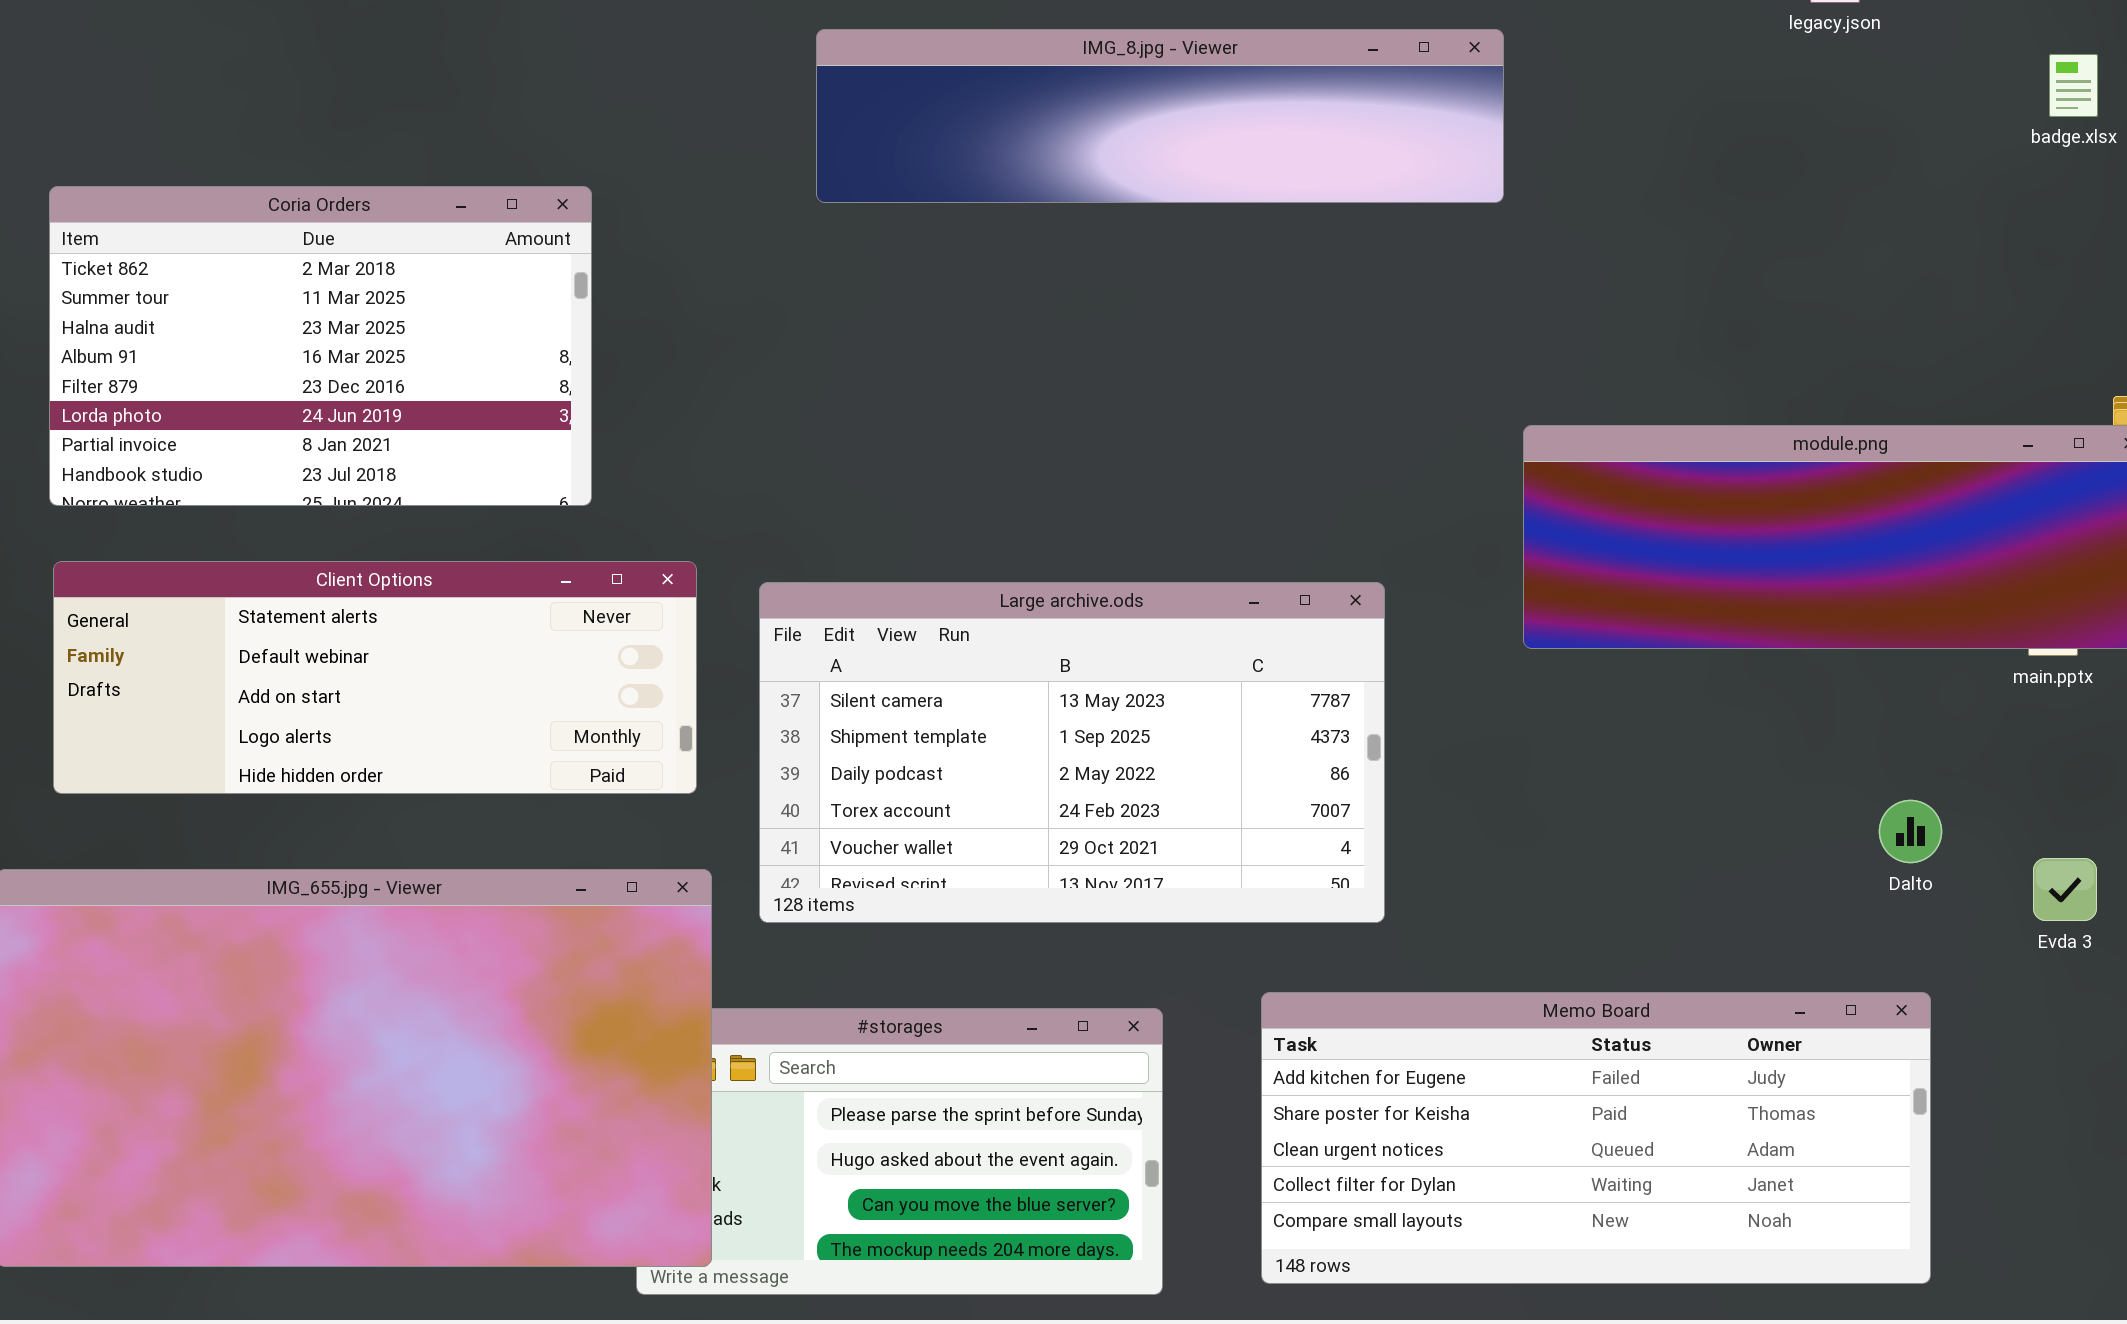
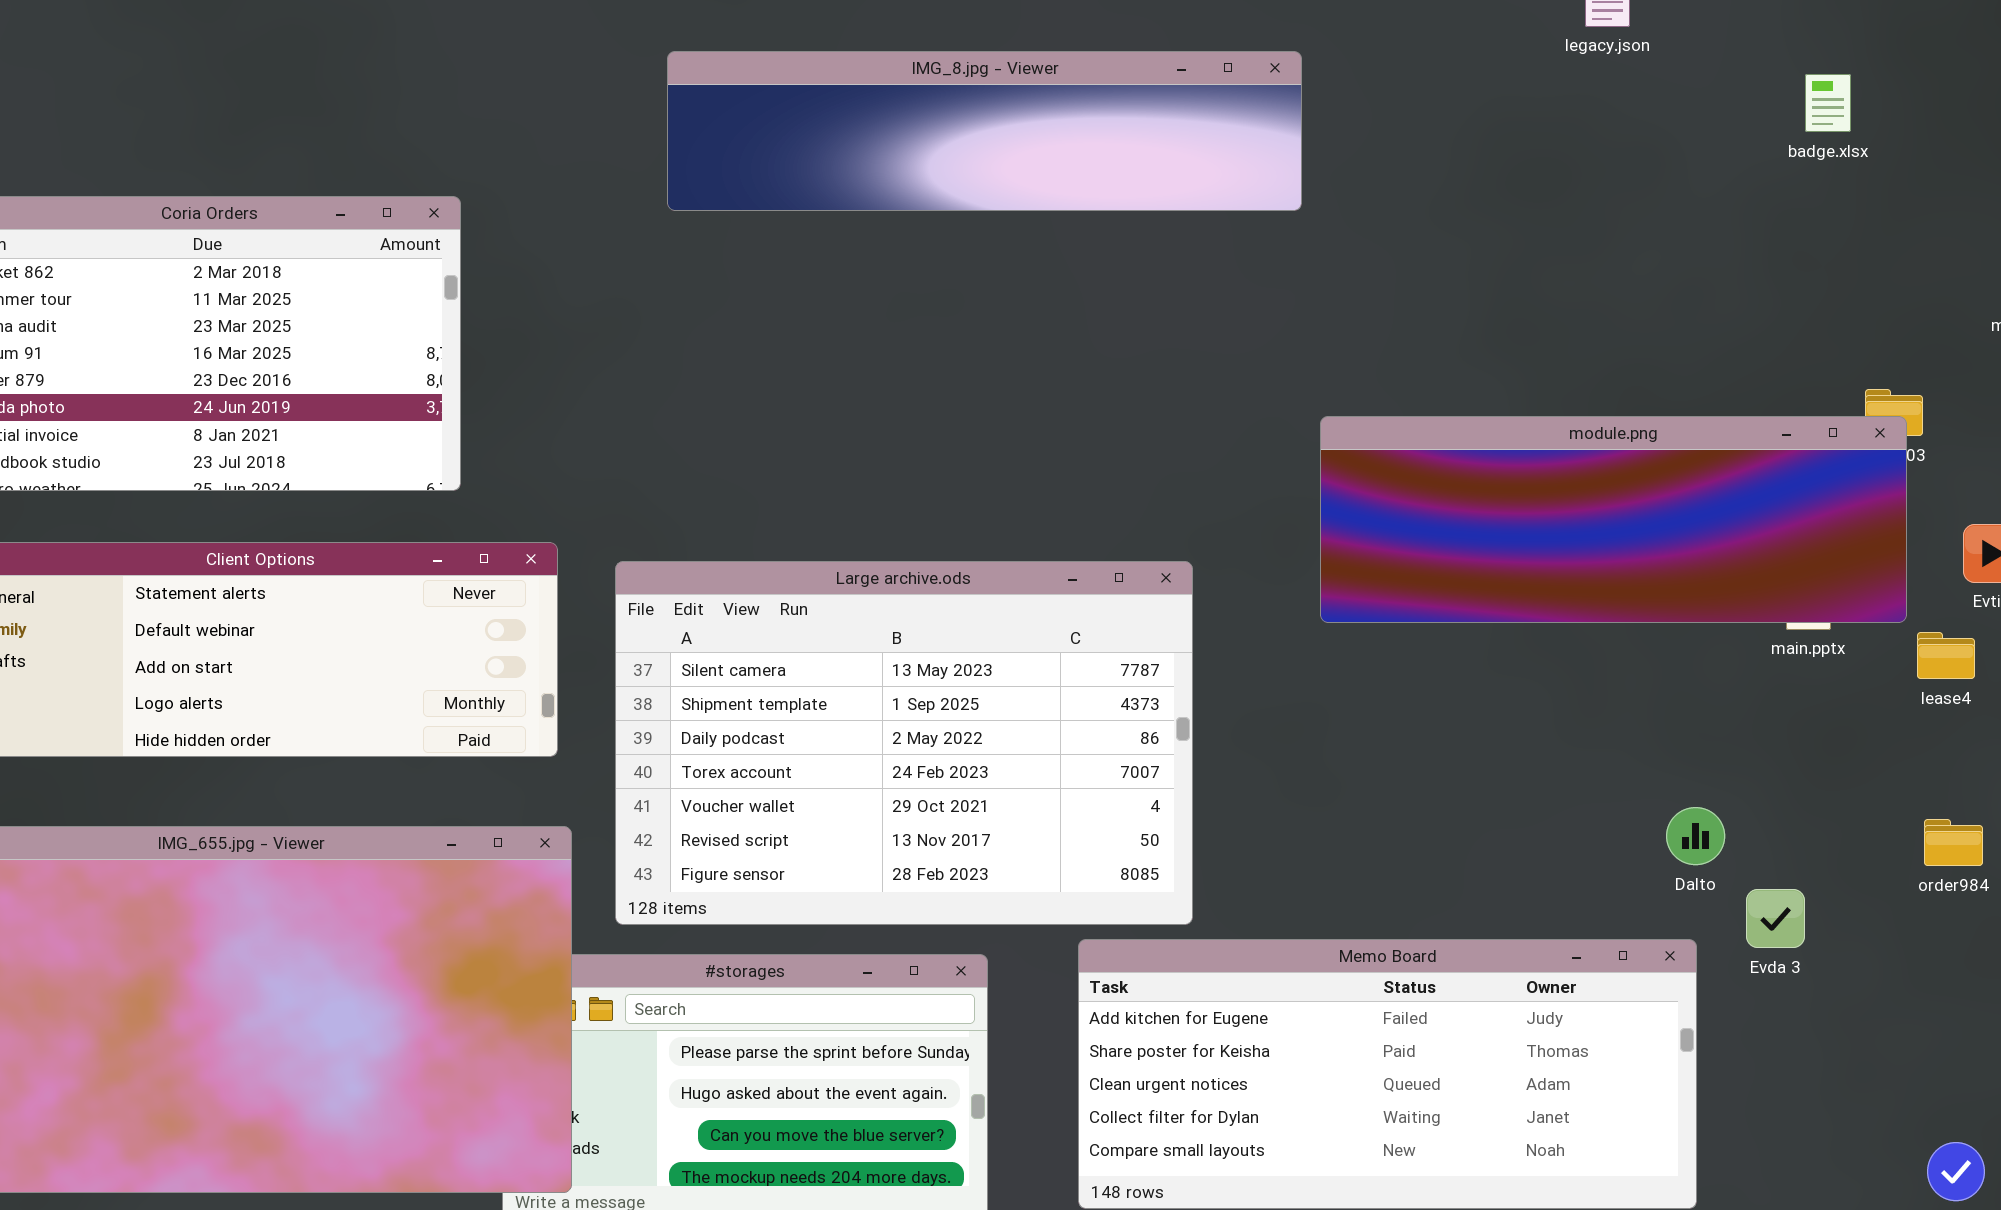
Large archive.ods: [759,582,1385,923] -> [615,561,1193,925], resized
Dalto: [1879,800,1942,863] -> [1666,807,1725,865], moved
Evda 3: [2033,858,2097,921] -> [1746,889,1805,948], moved

